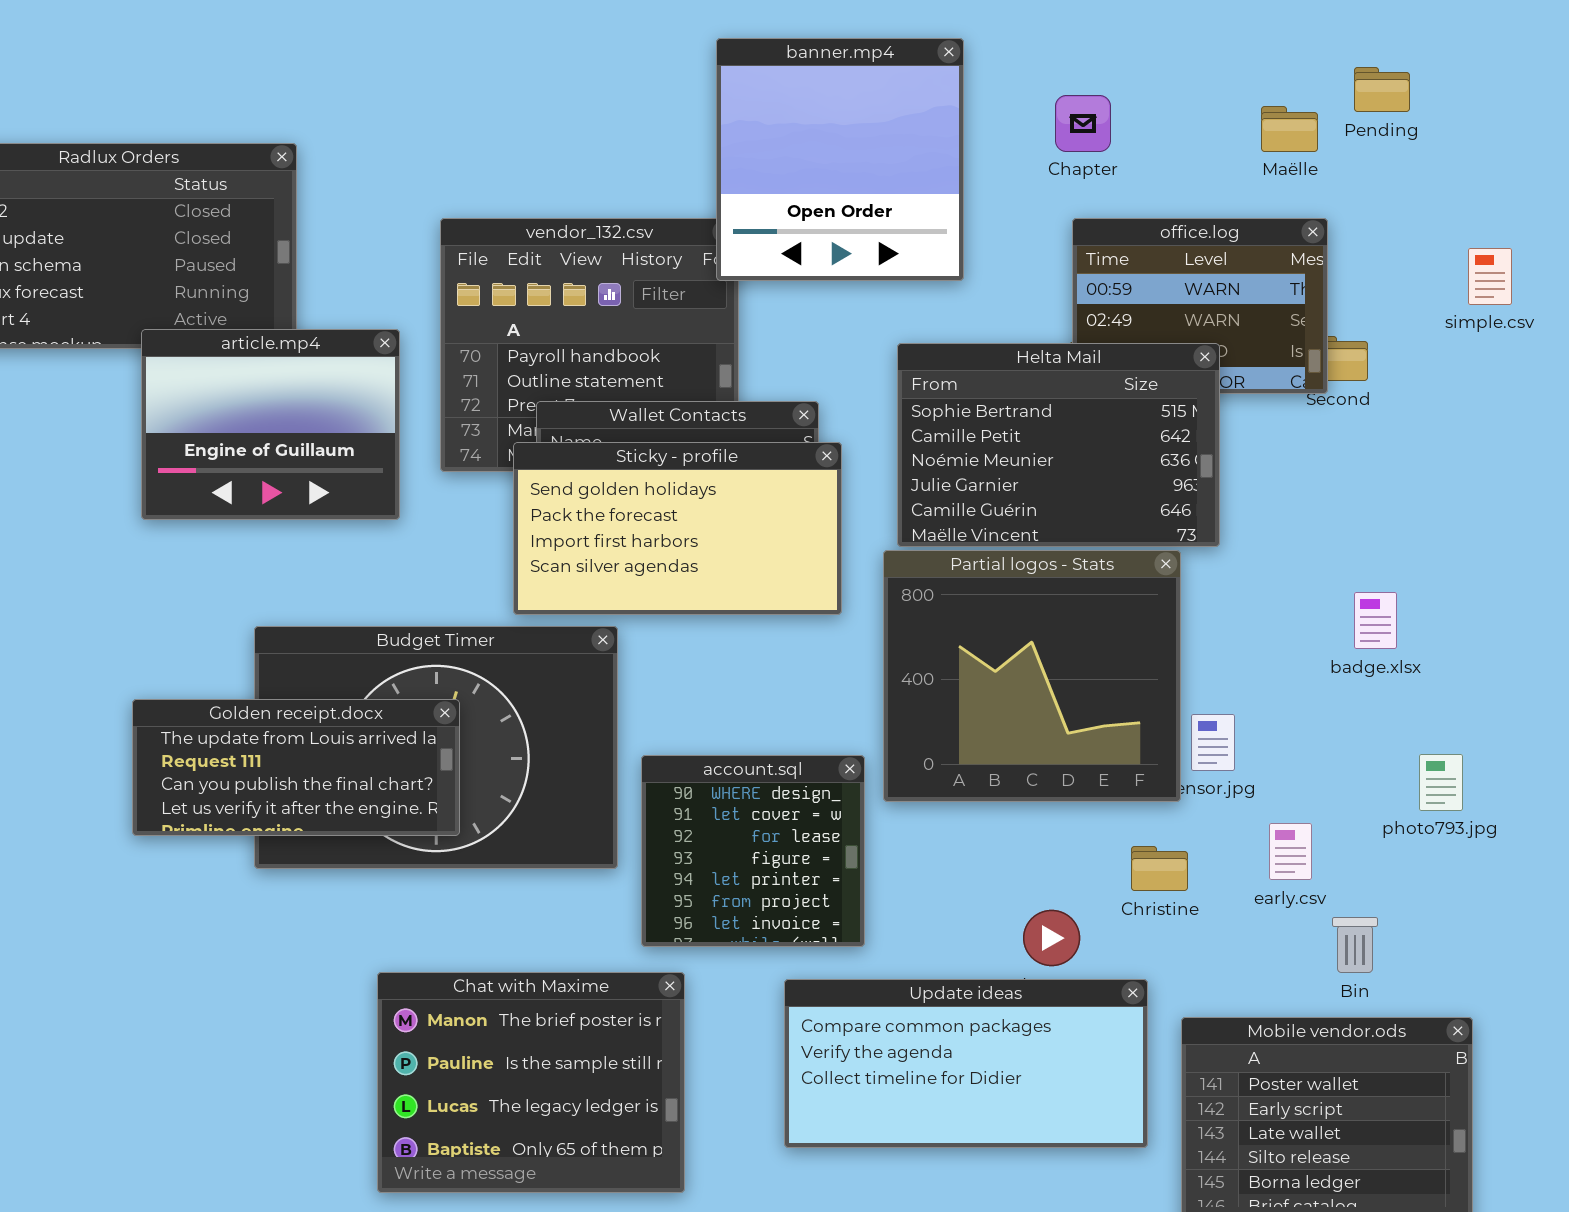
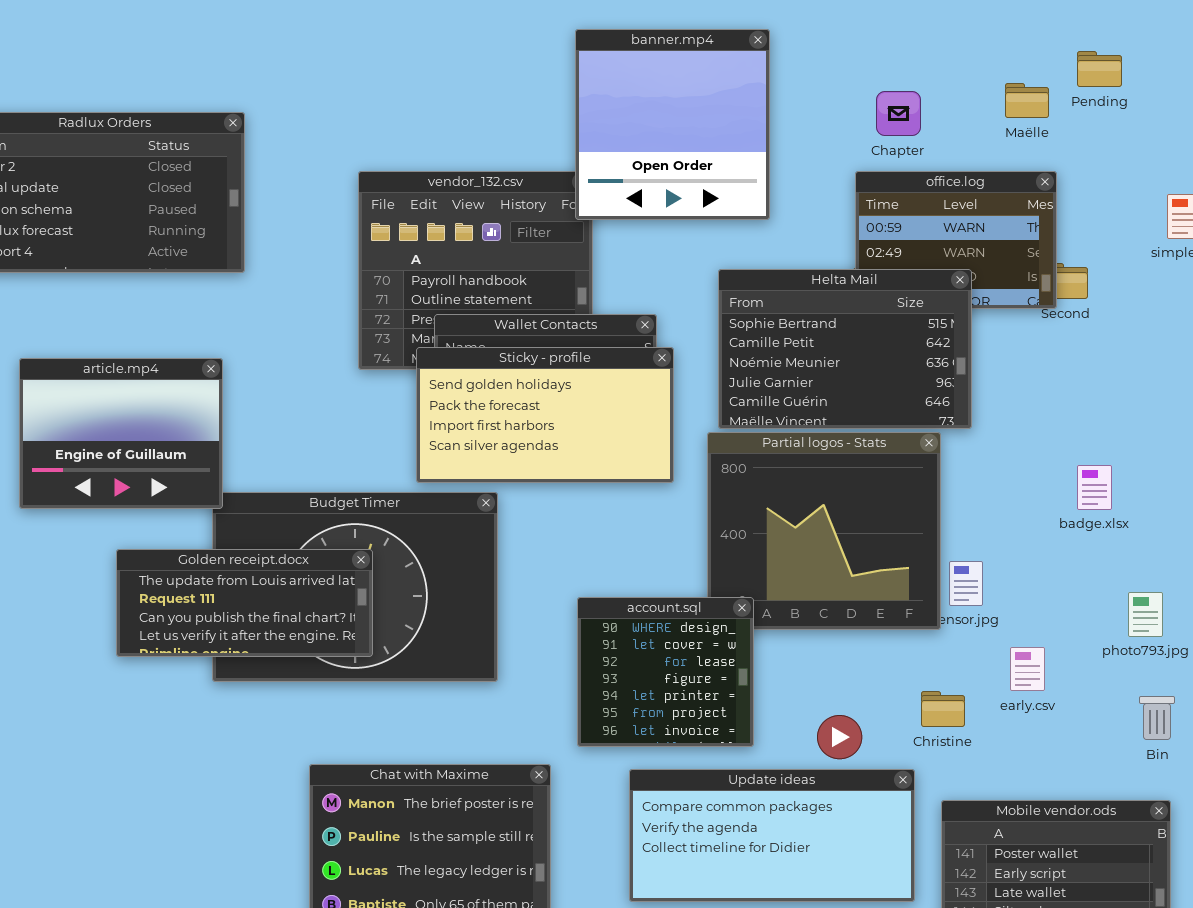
Chapter: [1055,95,1111,152] -> [876,91,921,136], moved
article.mp4: [141,329,400,520] -> [19,358,223,509], moved
account.sql: [641,755,865,947] -> [577,597,754,747], moved
Christine: [1131,846,1188,891] -> [921,691,965,727], moved
Bin: [1332,917,1378,973] -> [1139,696,1175,740], moved

